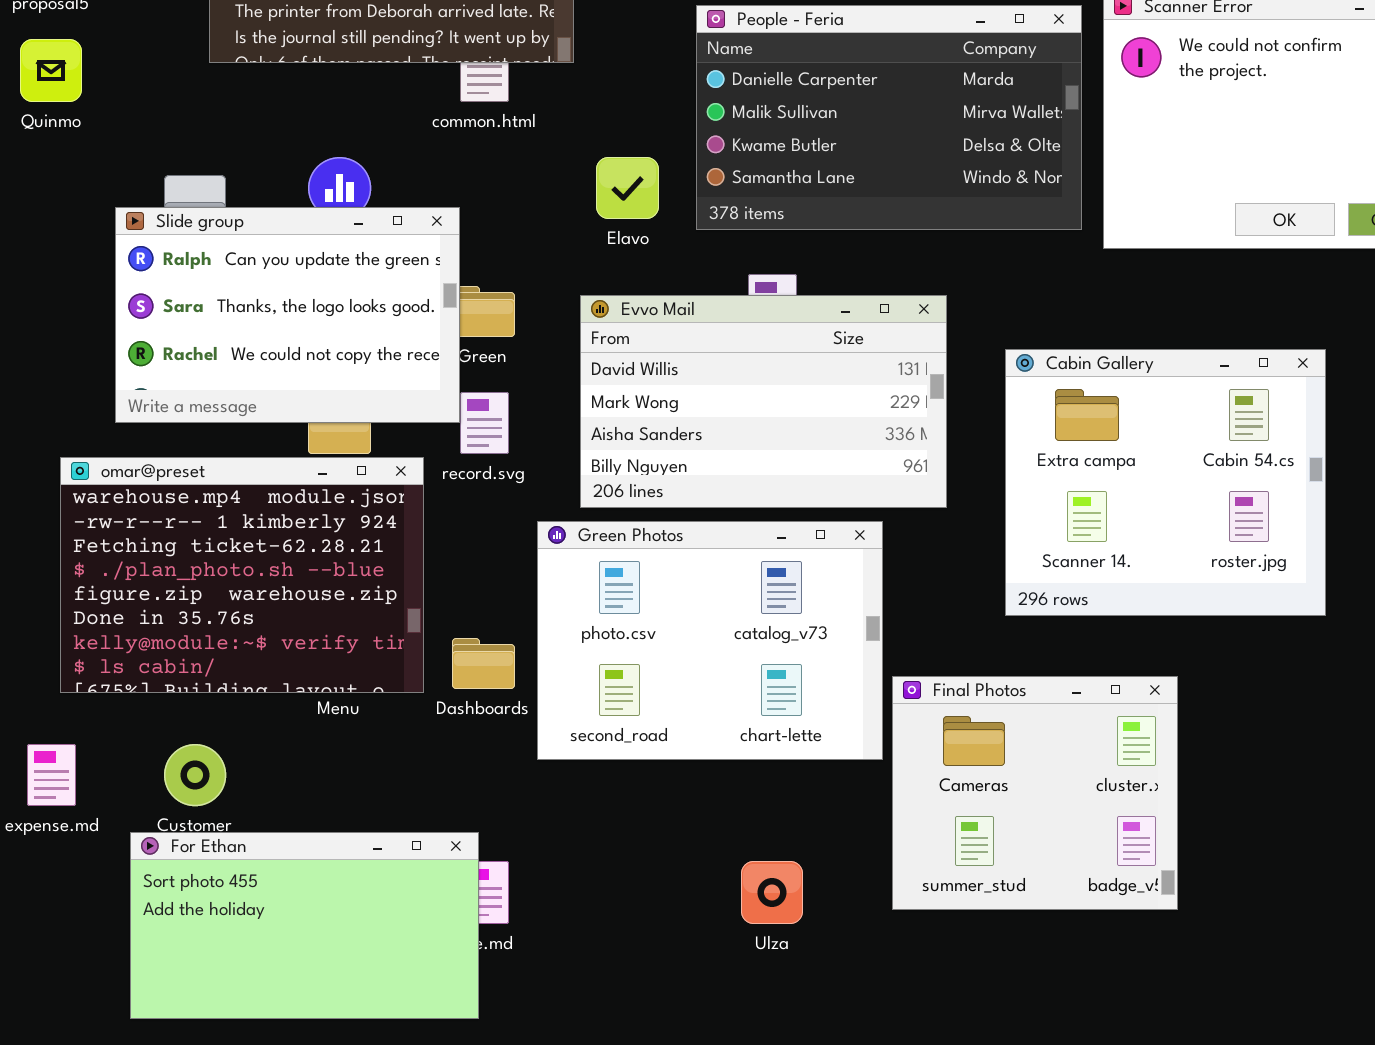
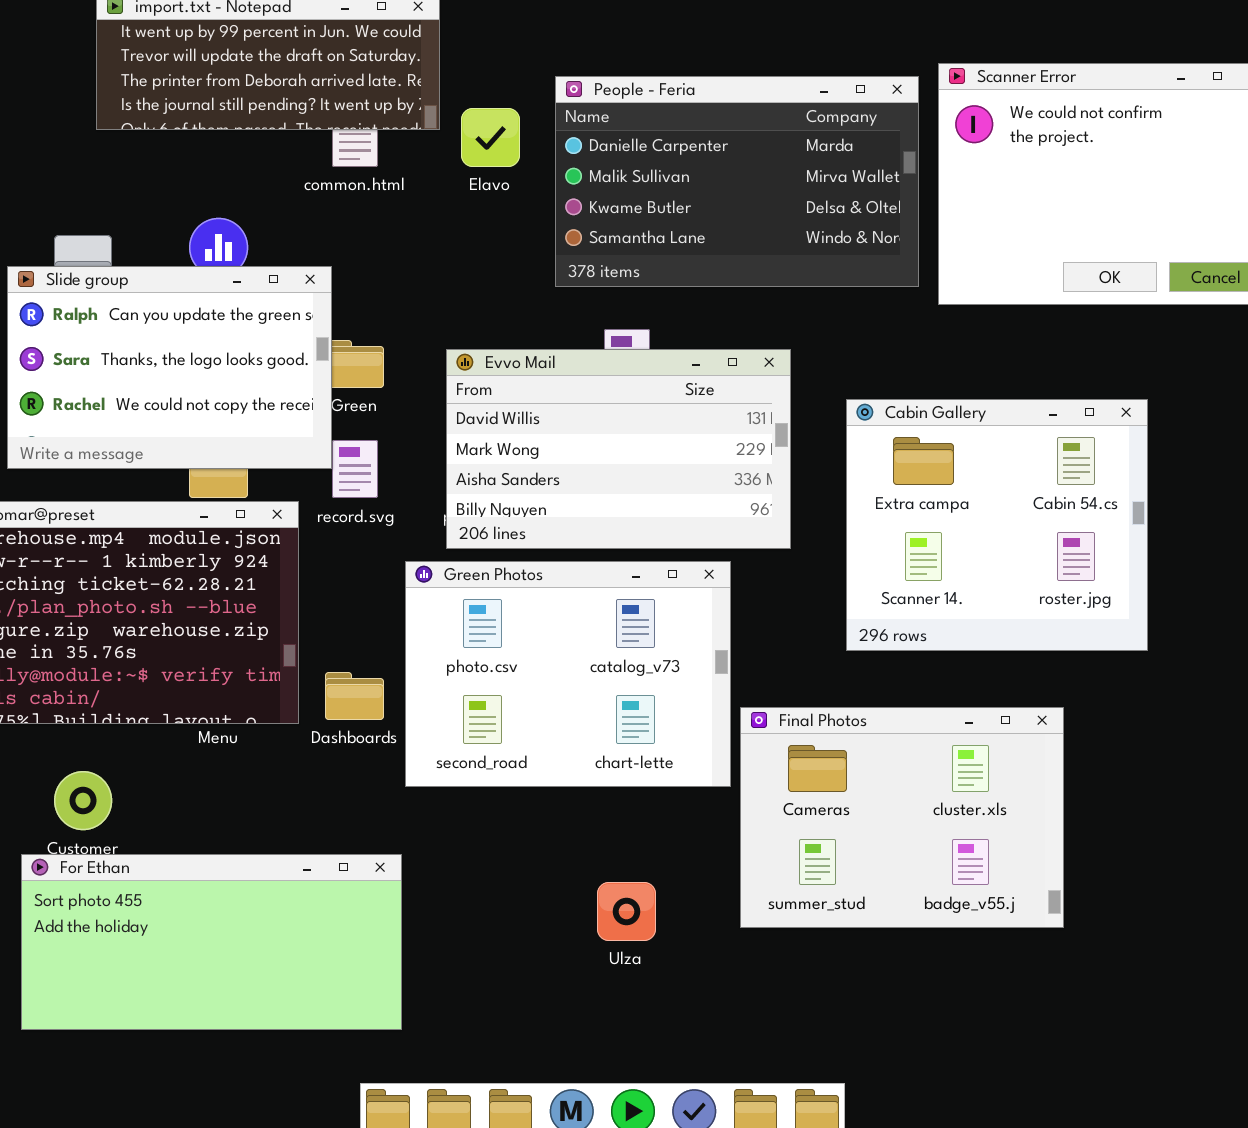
Elavo: [596,157,659,219] -> [461,108,520,167], moved
Final Photos: [892,676,1178,910] -> [740,707,1064,928], resized
For Ethan: [130,832,479,1019] -> [21,854,402,1030], resized

